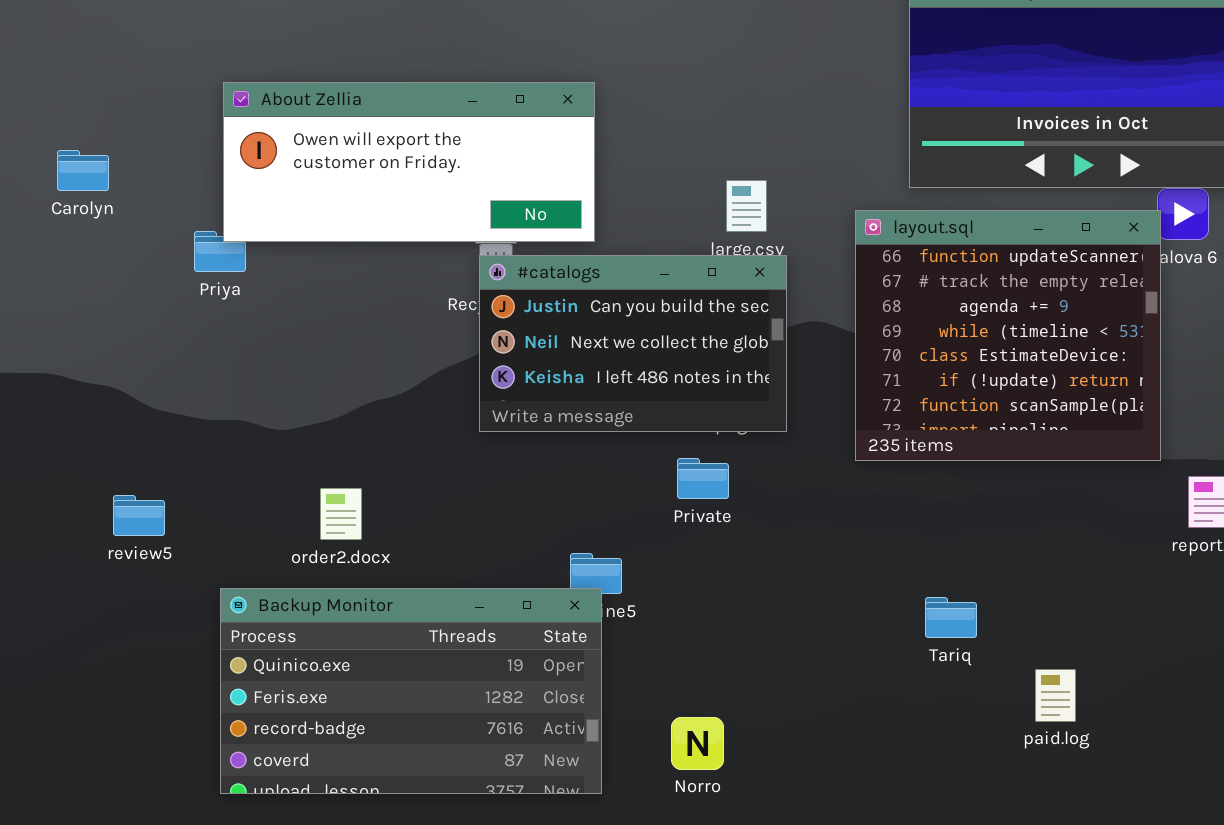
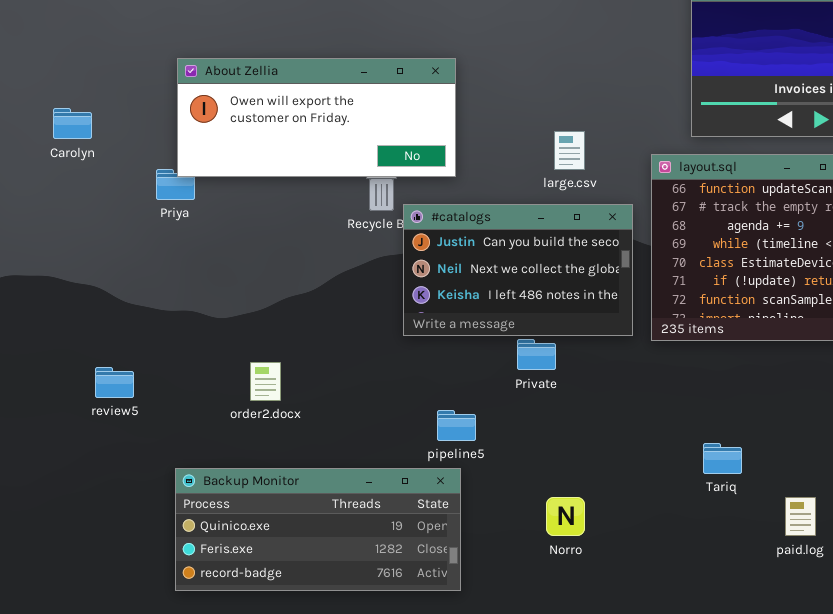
#catalogs: [479,255,787,432] -> [403,204,633,336], moved
Backup Monitor: [220,588,602,794] -> [175,468,461,591], resized
Norro: [671,717,724,770] -> [546,497,585,536], moved

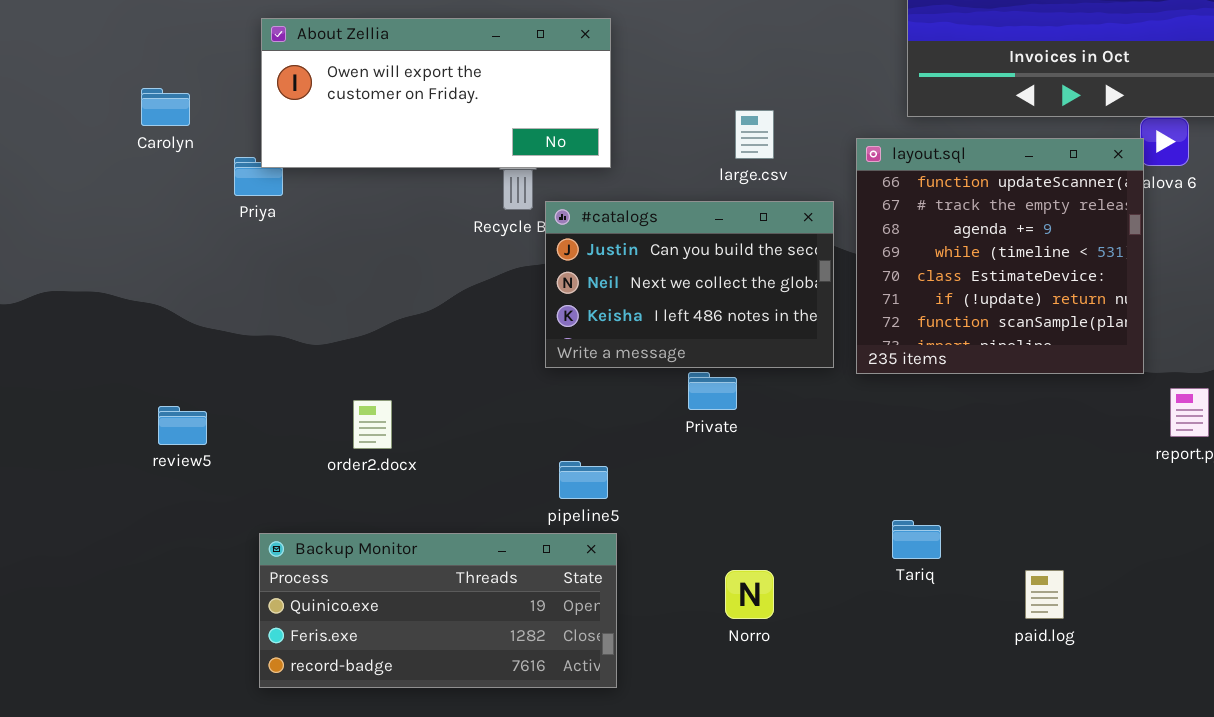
Carolyn: [53,108,92,139] -> [141,88,190,126], moved
pipeline5: [437,410,476,441] -> [559,461,608,499], moved
Tariq: [703,443,742,474] -> [892,520,941,559], moved

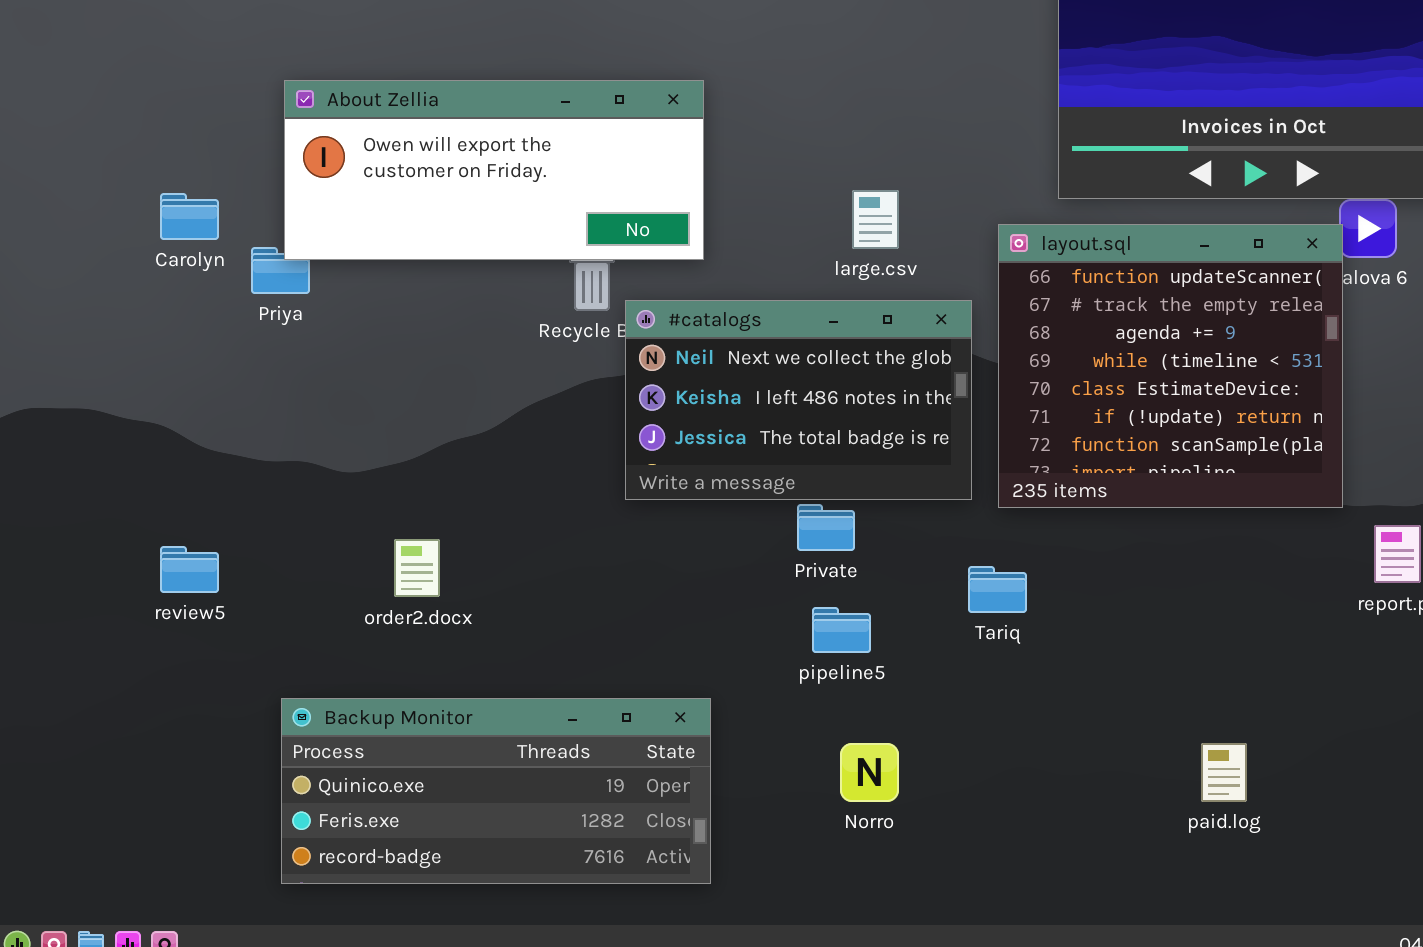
Carolyn: [141,88,190,126] -> [160,193,219,240], moved
#catalogs: [545,201,834,368] -> [625,300,972,500], scrolled down 1 row
pipeline5: [559,461,608,499] -> [812,607,871,653], moved
Tariq: [892,520,941,559] -> [968,566,1027,613], moved

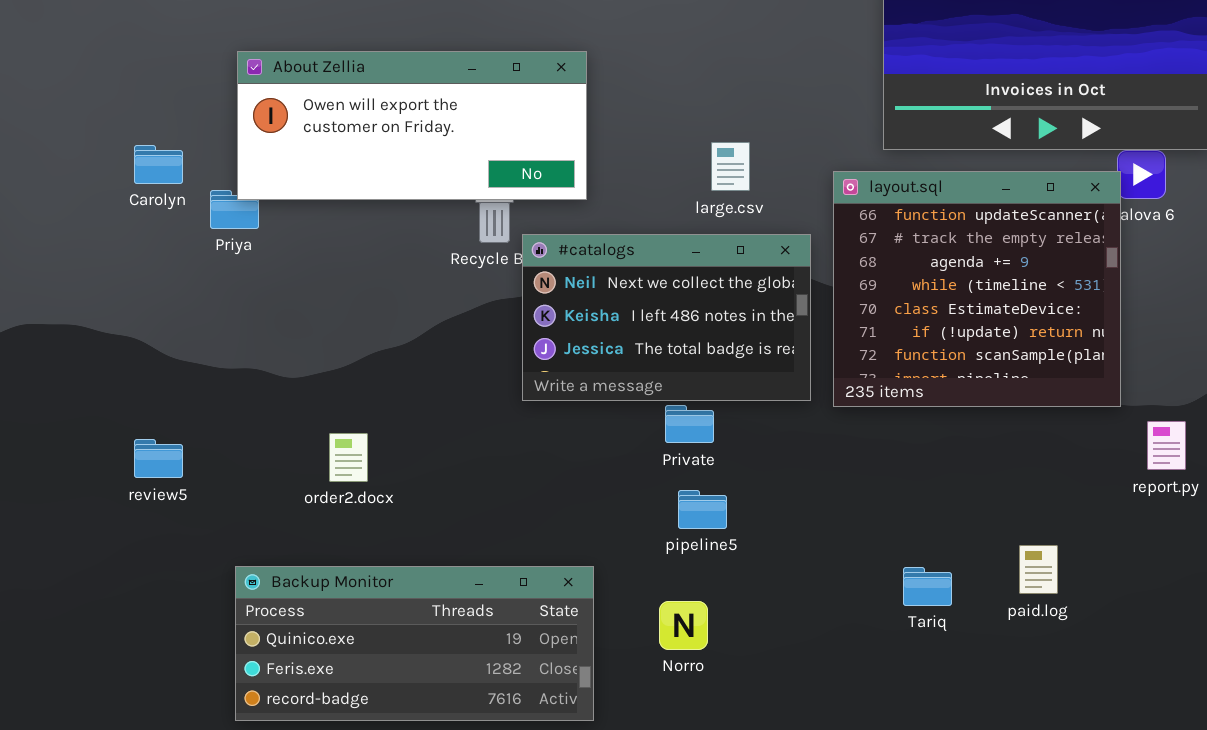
Tariq: [968,566,1027,613] -> [903,567,952,606], moved
Norro: [840,743,899,802] -> [659,601,708,650], moved
paid.log: [1201,743,1247,802] -> [1019,545,1058,594], moved

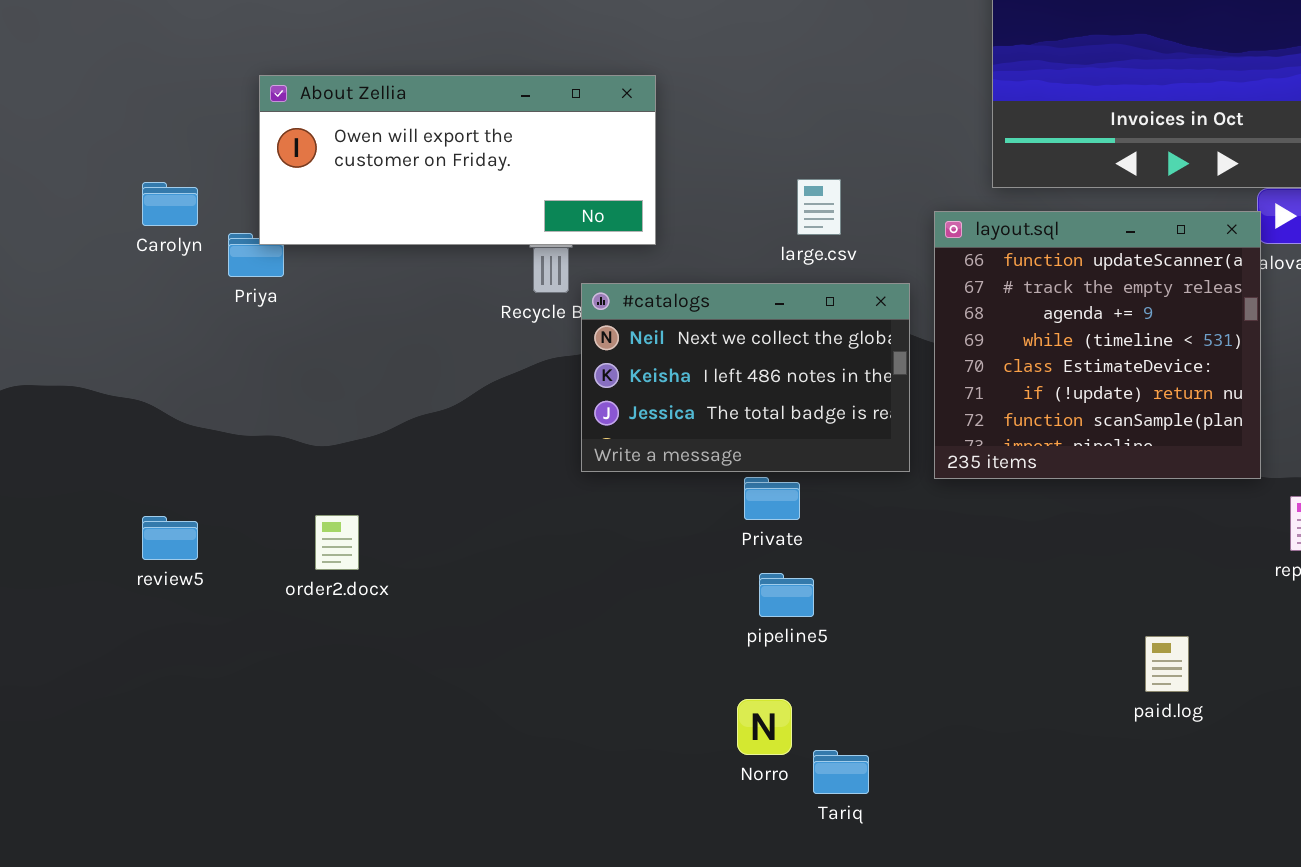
order2.docx: [329,433,368,482] -> [315,515,359,570], moved
Backup Monitor: [235,566,594,721] -> none, closed
Tariq: [903,567,952,606] -> [813,750,869,794], moved

